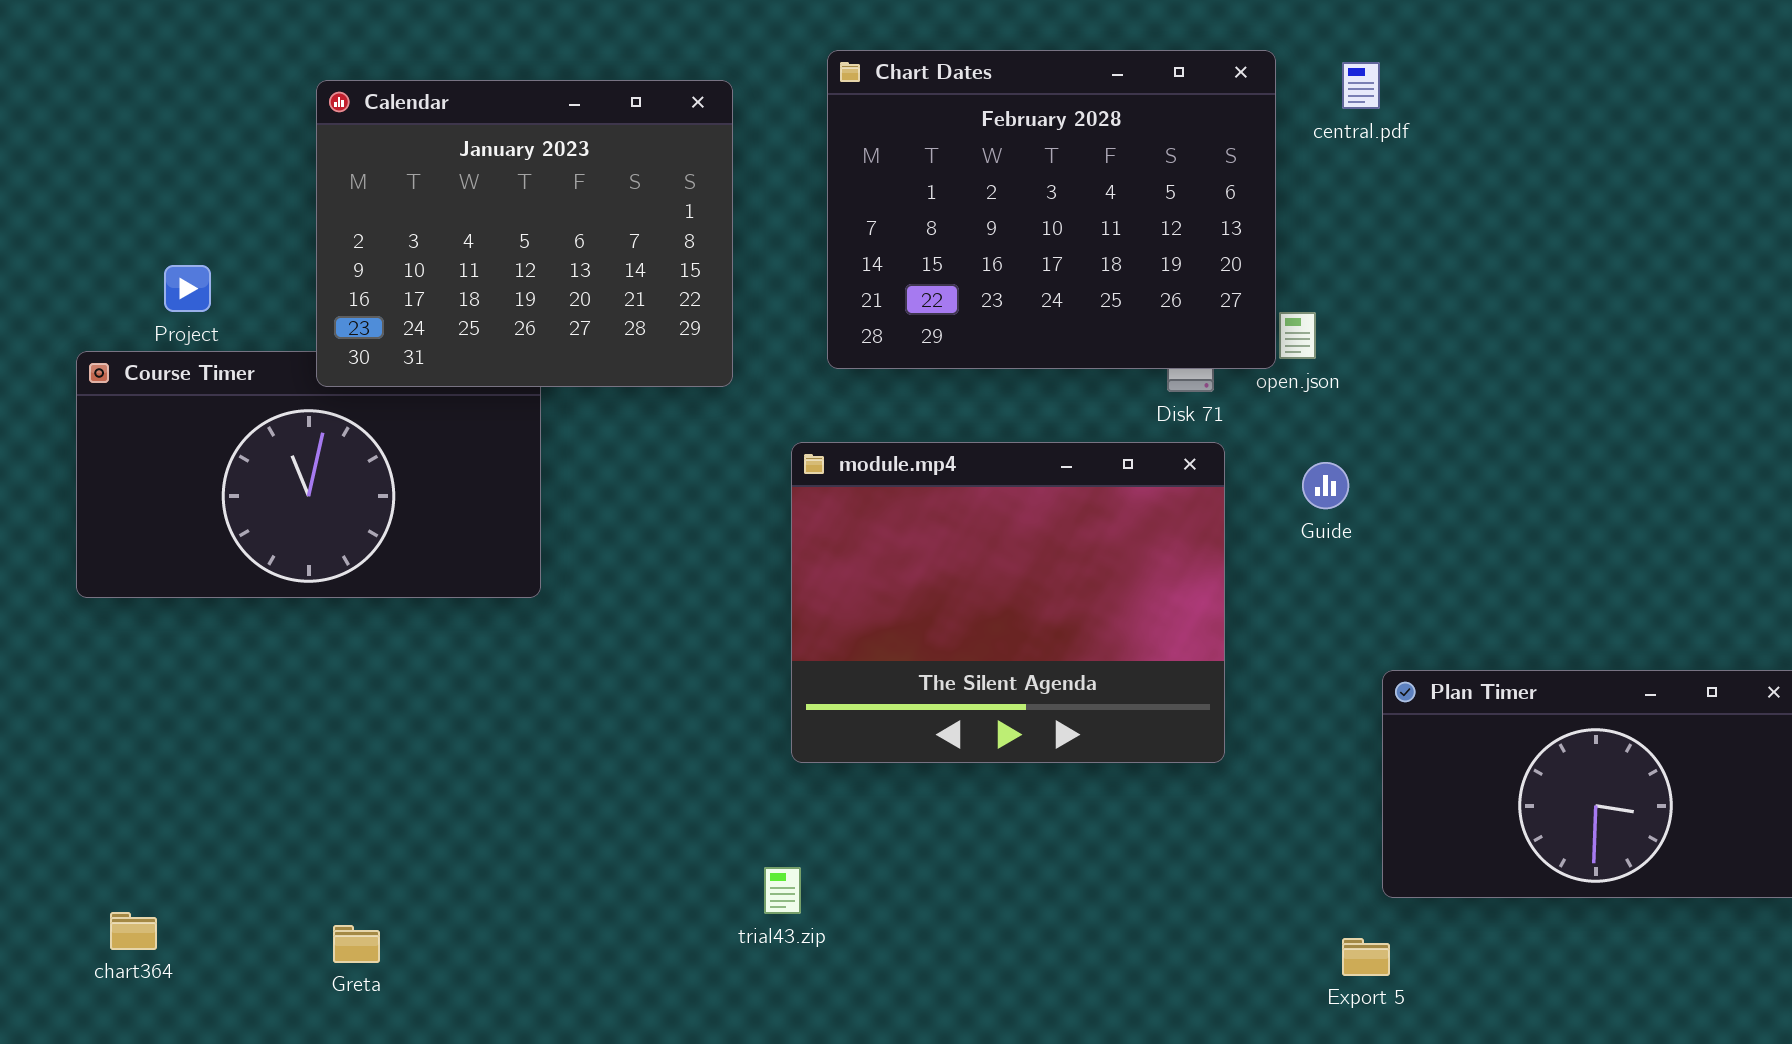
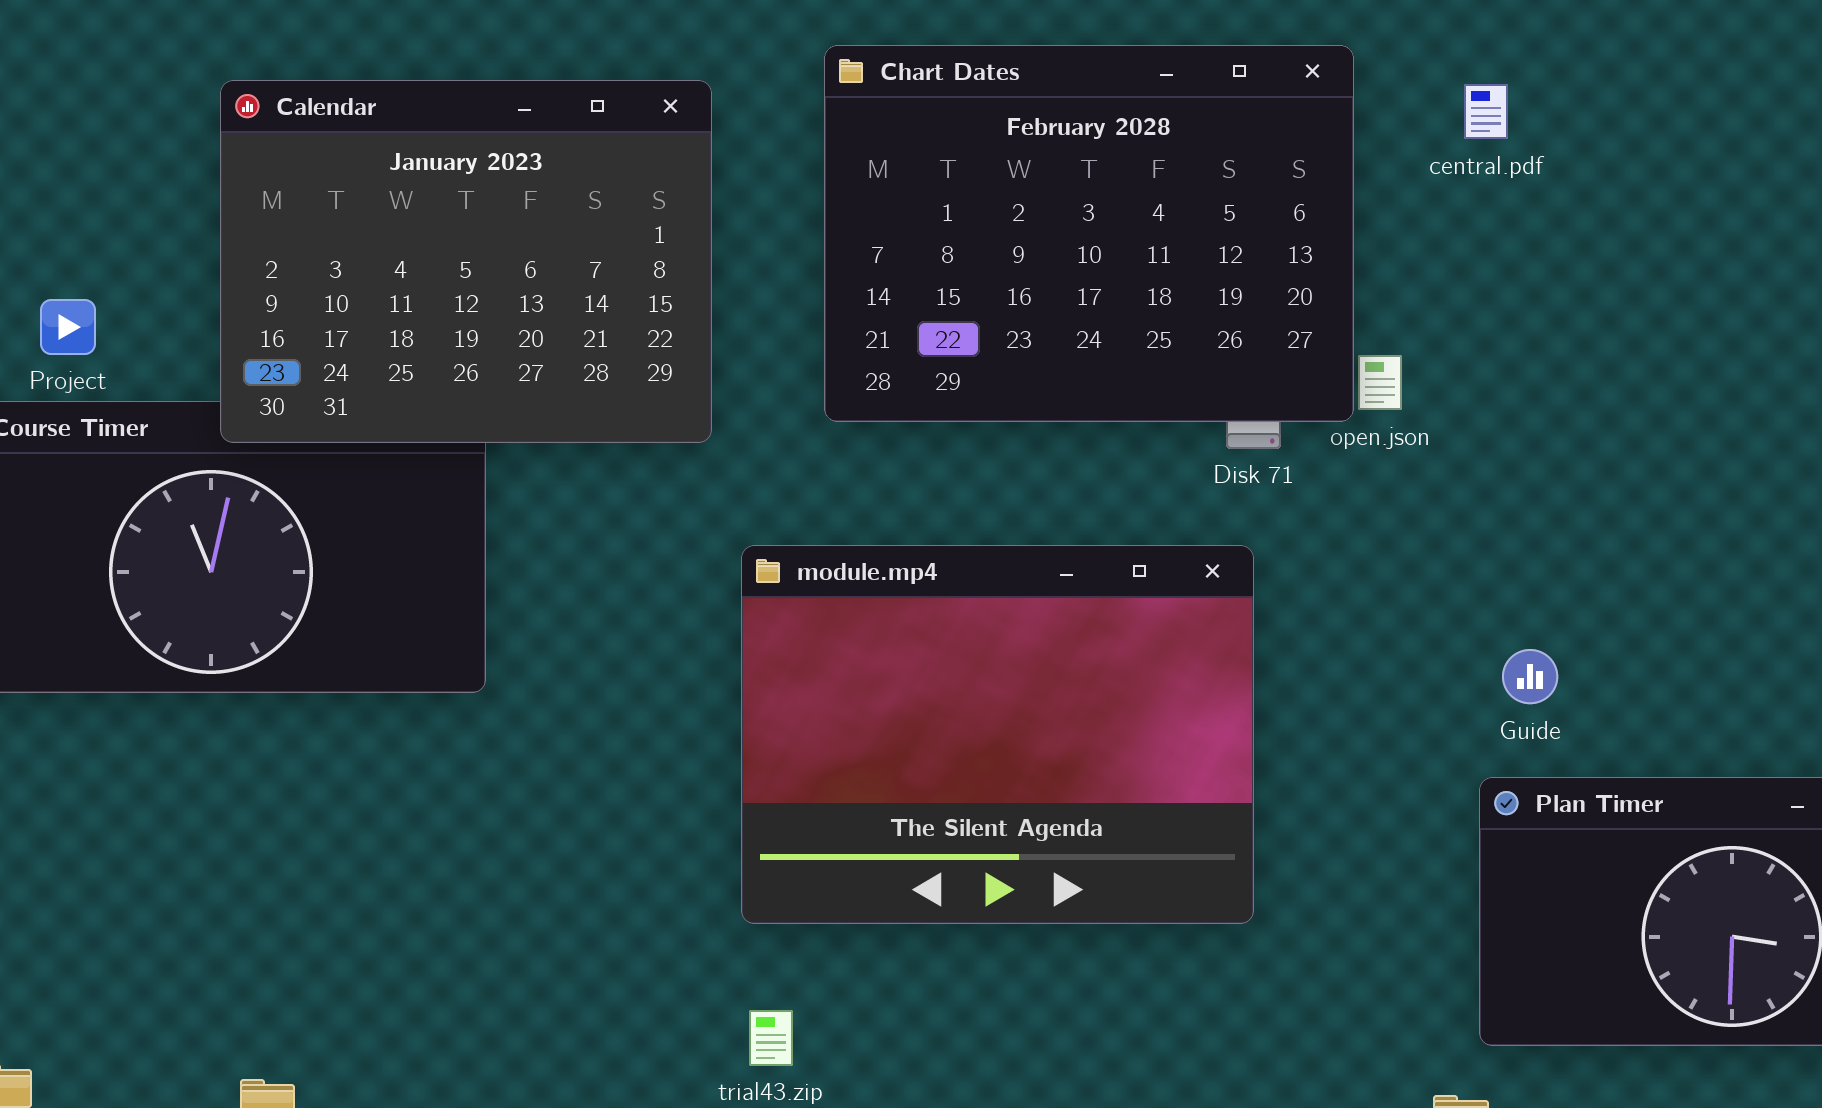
central.pdf: [1342,62,1380,109] -> [1464,84,1508,139], moved
module.mp4: [791,442,1225,763] -> [741,545,1254,924], moved
Guide: [1302,462,1349,509] -> [1502,649,1558,704], moved

